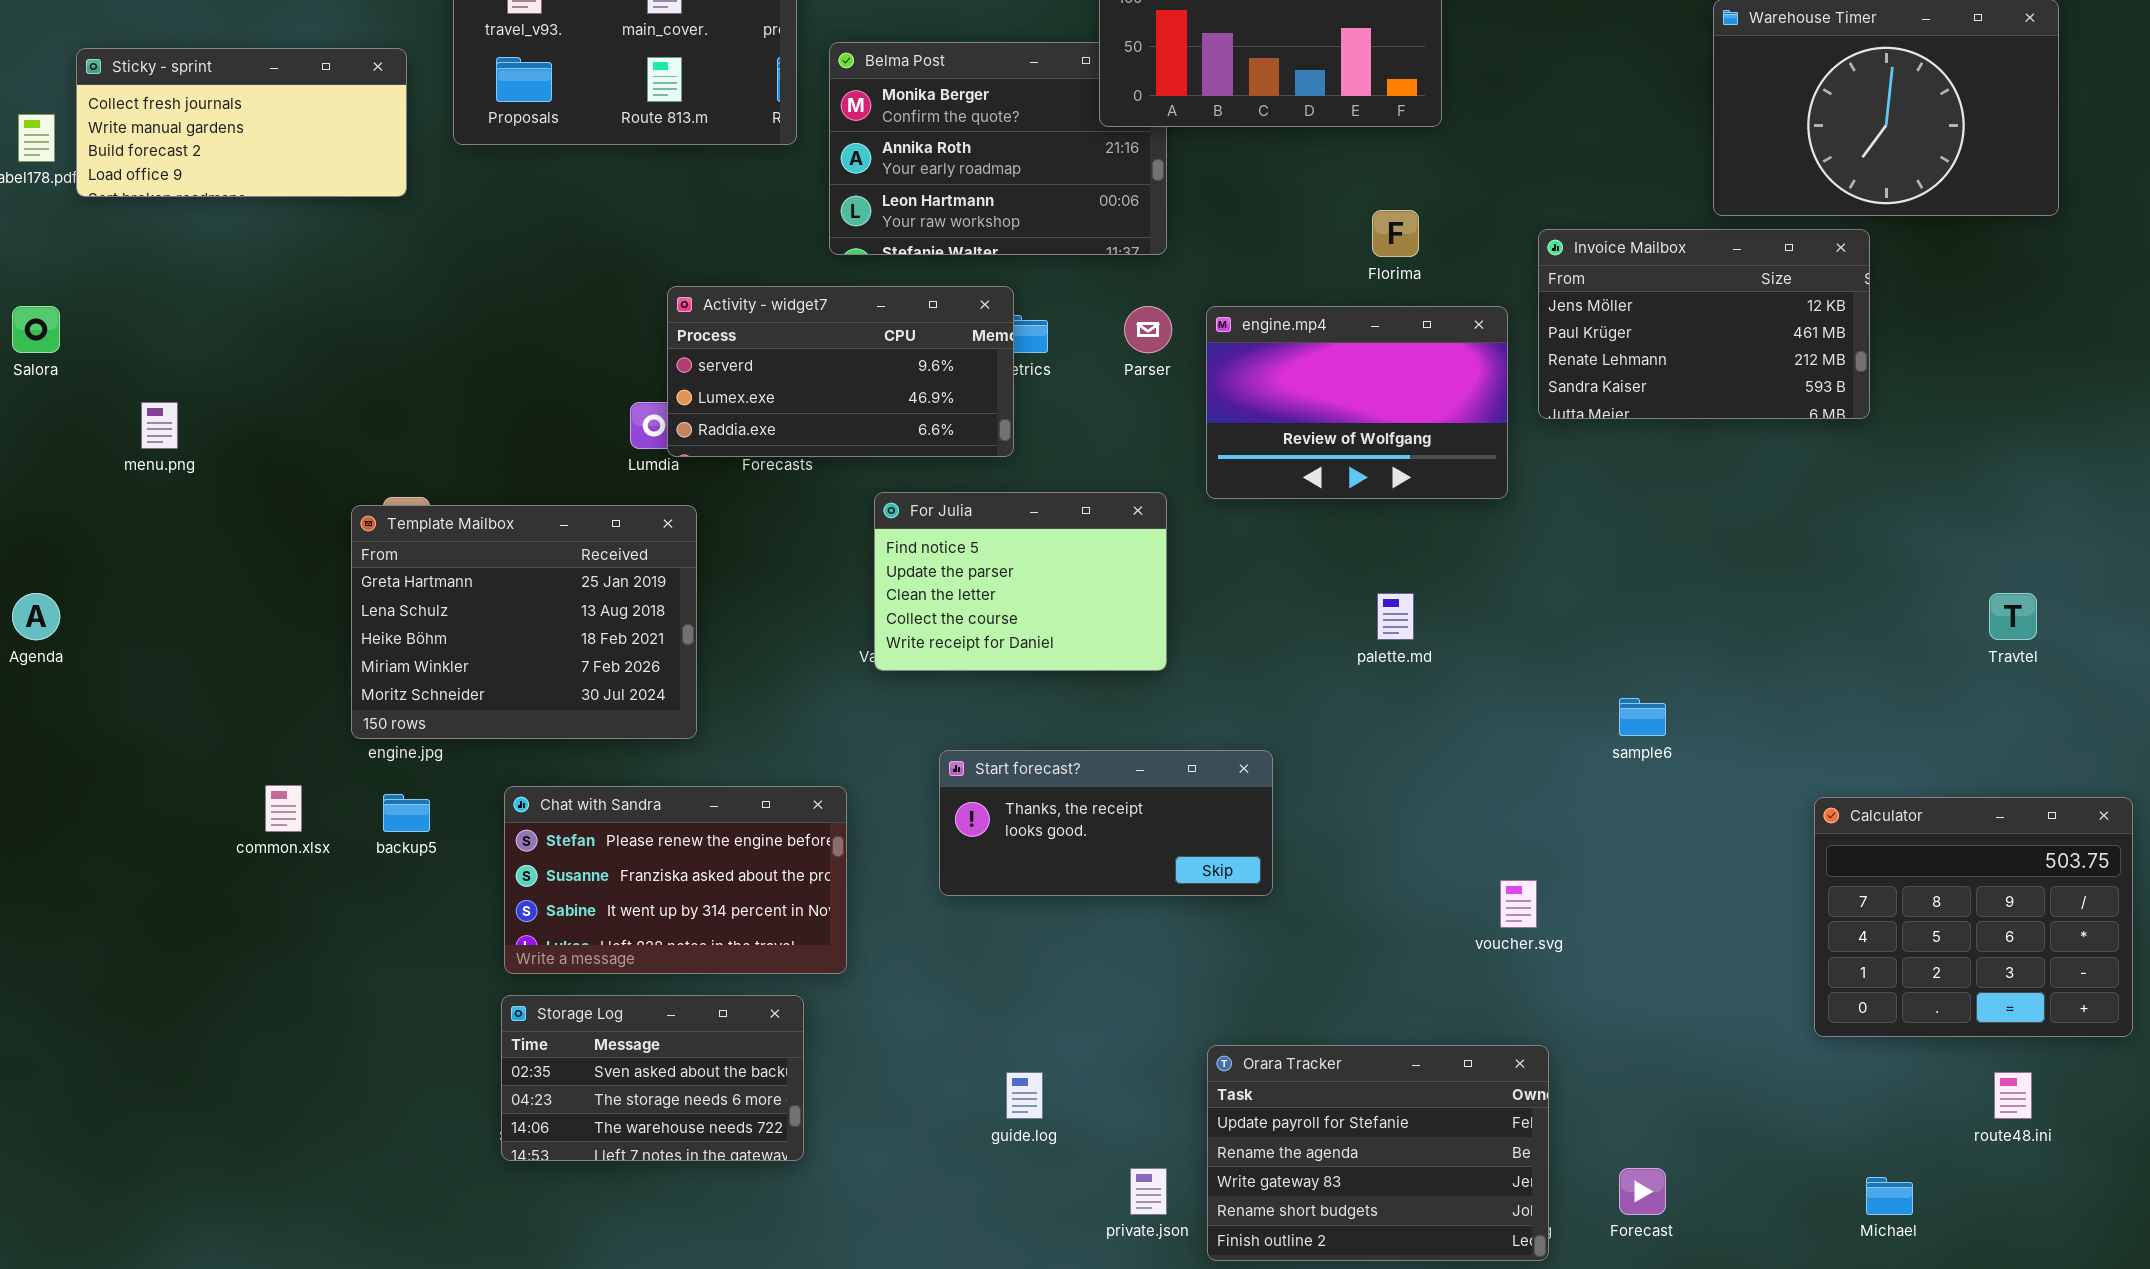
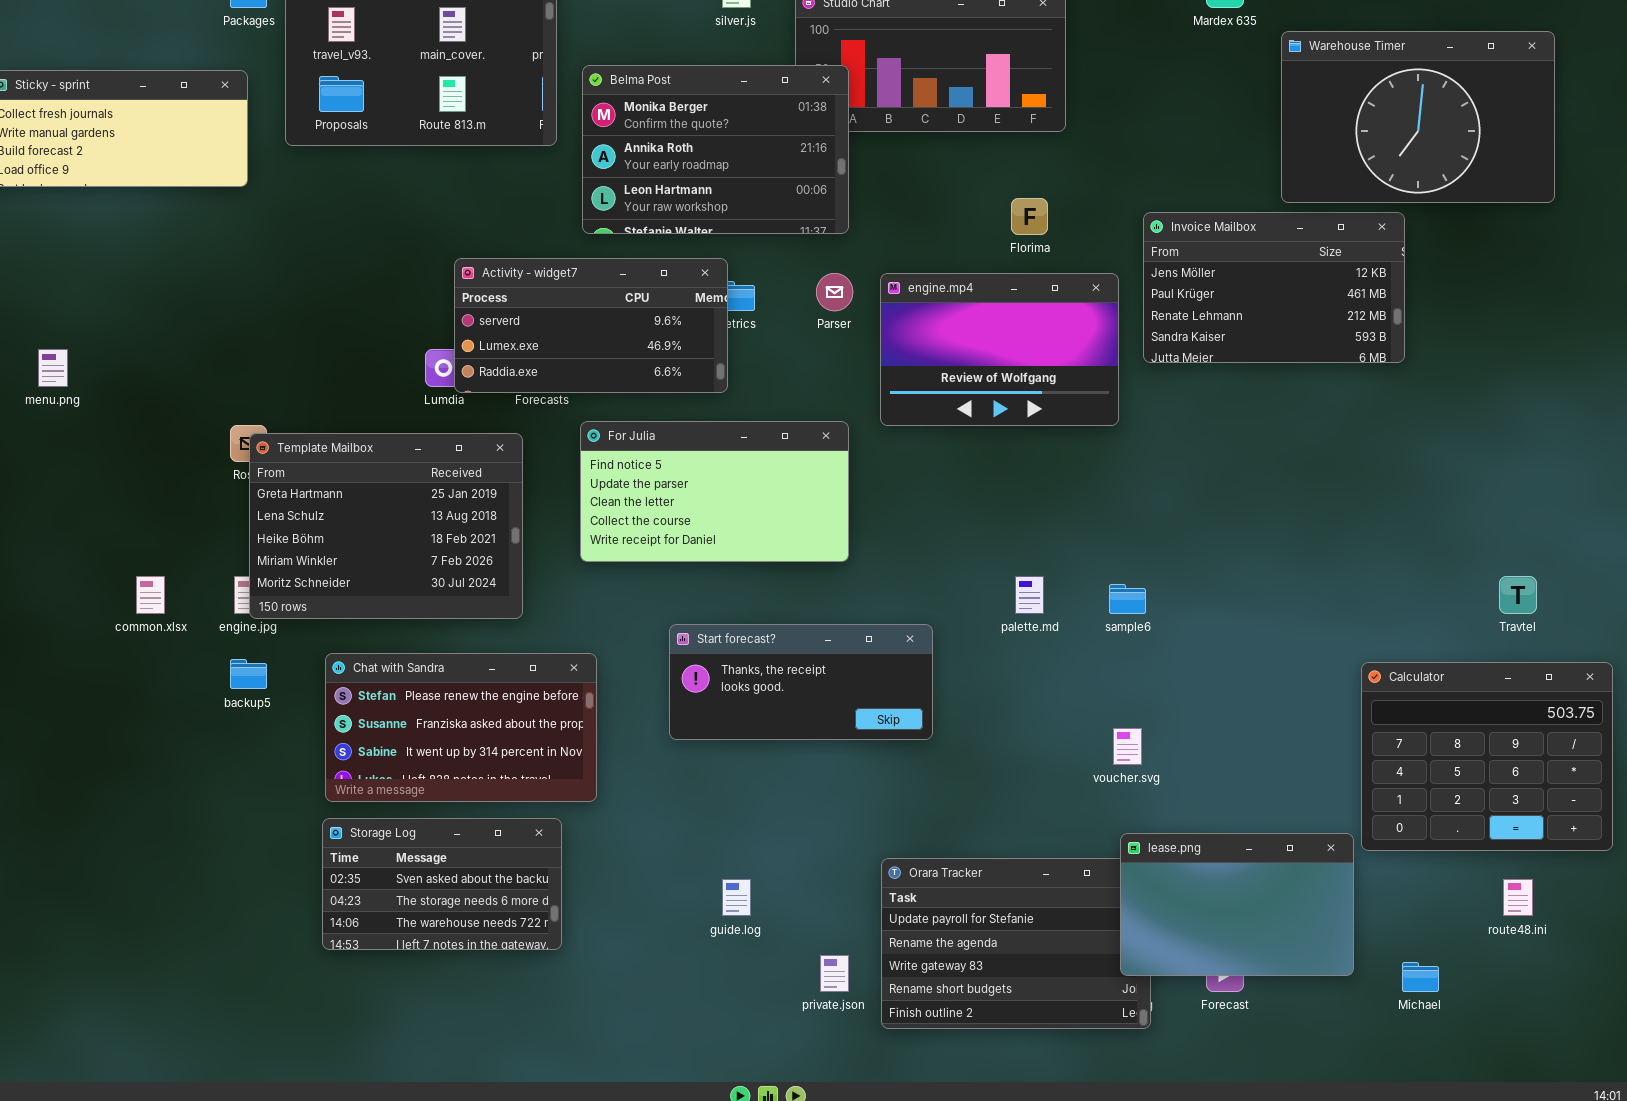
Belma Post: [829,42,1167,255] -> [582,65,849,234], raised
For Julia: [874,492,1167,671] -> [580,421,849,562], resized
Template Mailbox: [351,505,697,739] -> [249,433,523,619], moved
palette.md: [1377,593,1414,640] -> [1015,576,1044,614], moved
Travtel: [1989,593,2037,640] -> [1499,576,1537,614], moved
sample6: [1619,698,1666,736] -> [1109,584,1146,614], moved
common.xlsx: [265,785,302,832] -> [136,576,165,614], moved
lease.png: none -> [1120,833,1354,976], opened

